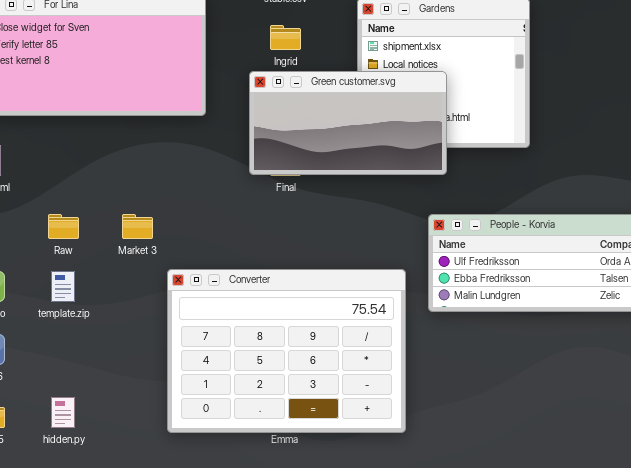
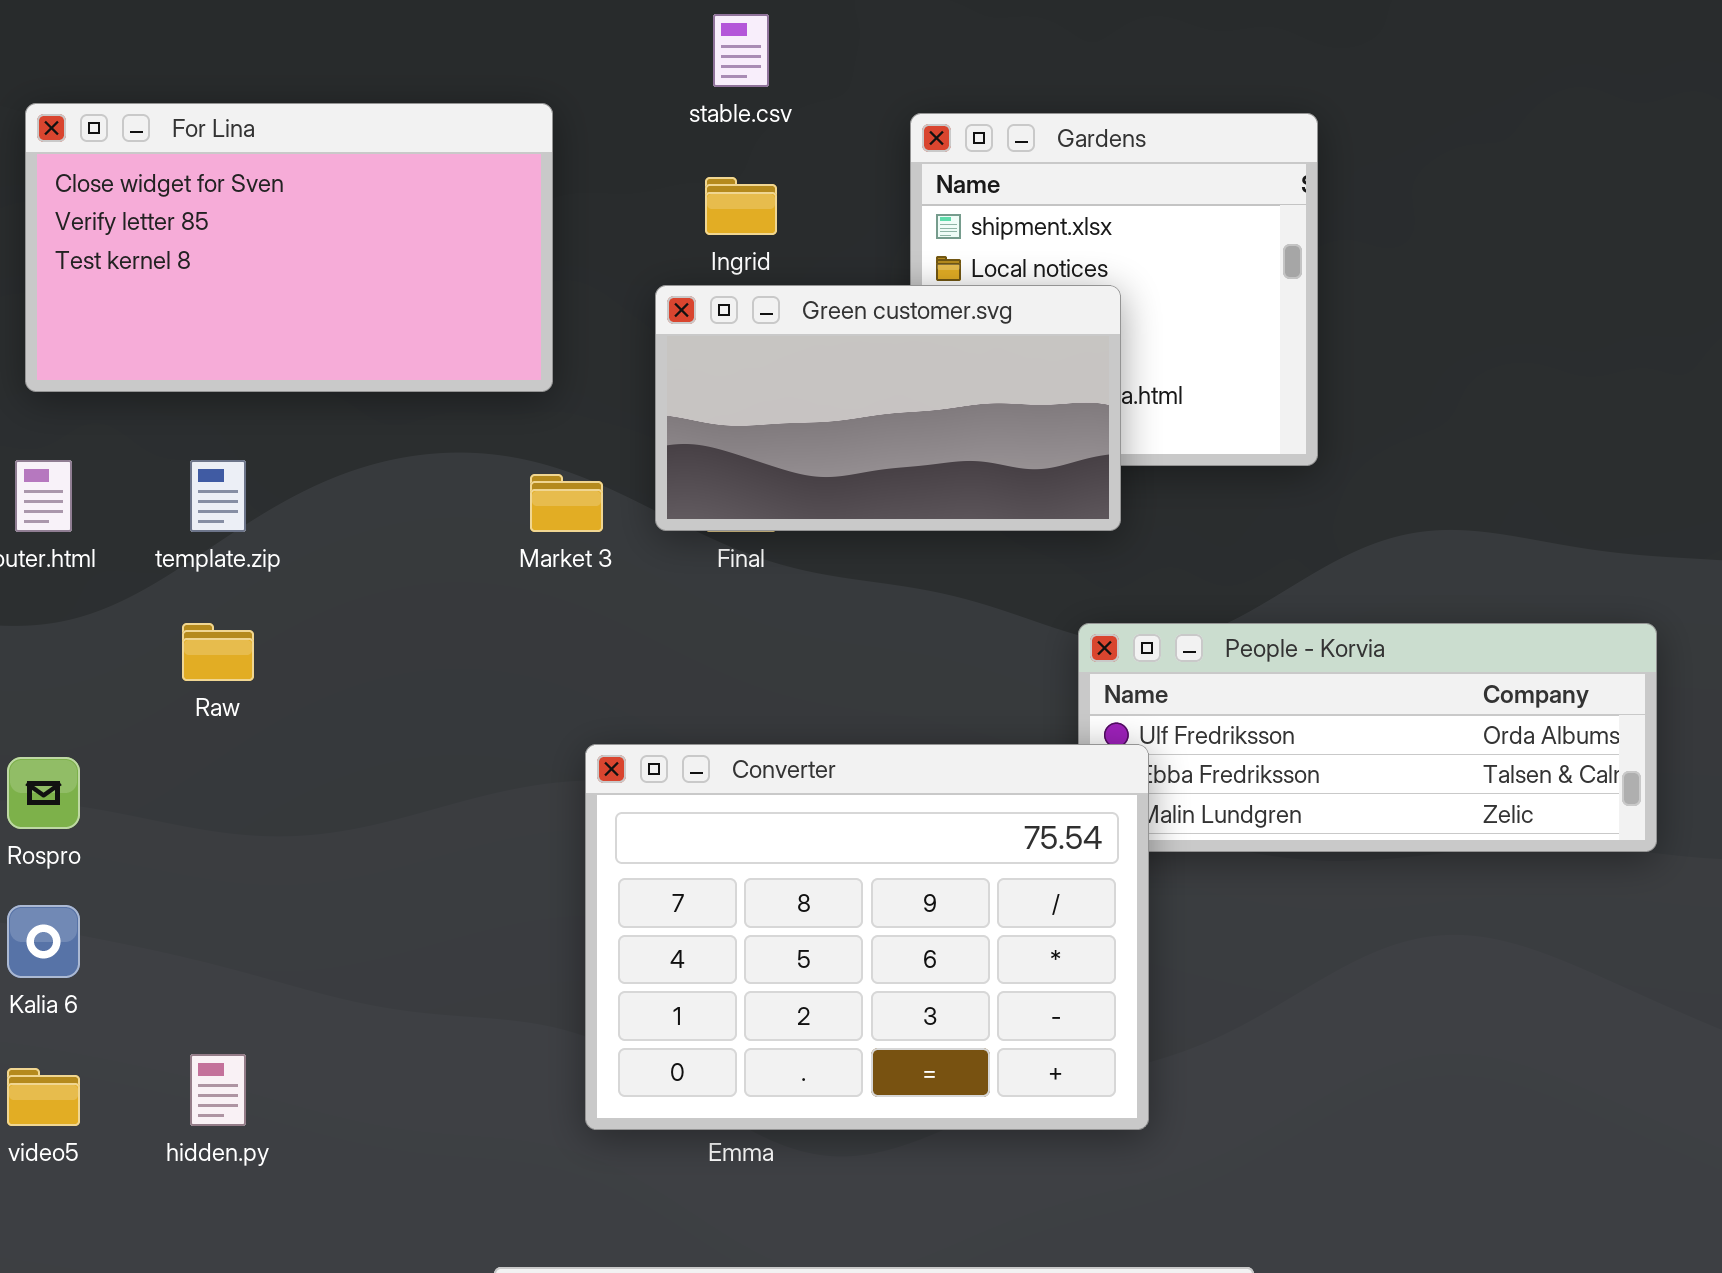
Market 3: [122,214,153,239] -> [530,474,603,532], moved
Converter: [167,269,406,433] -> [585,744,1149,1130], moved
template.zip: [51,271,75,302] -> [190,460,246,532], moved

